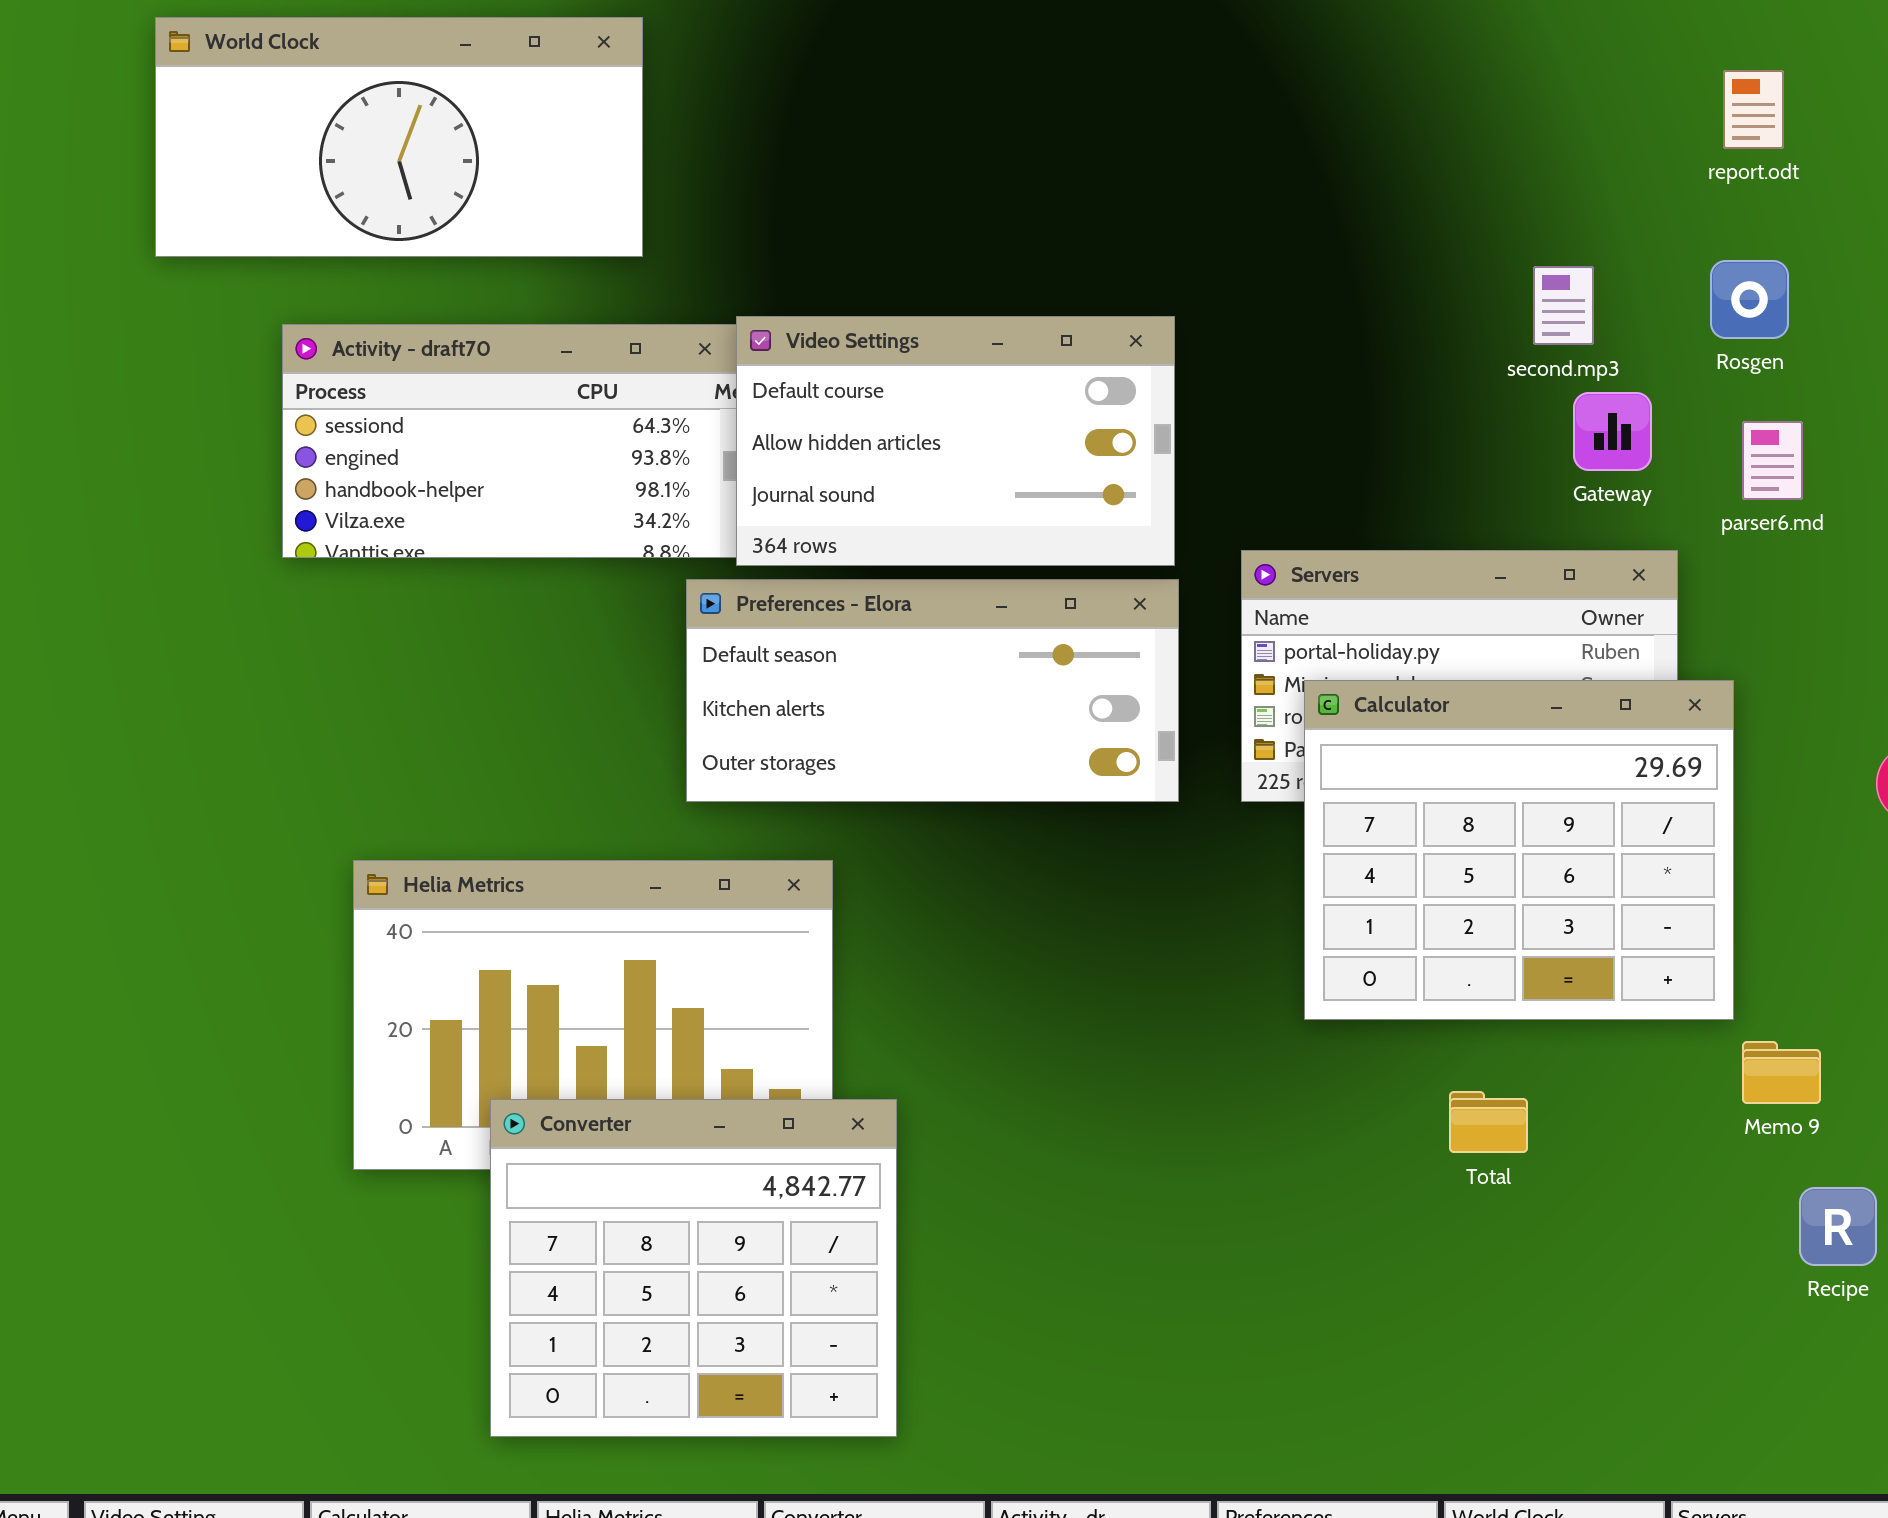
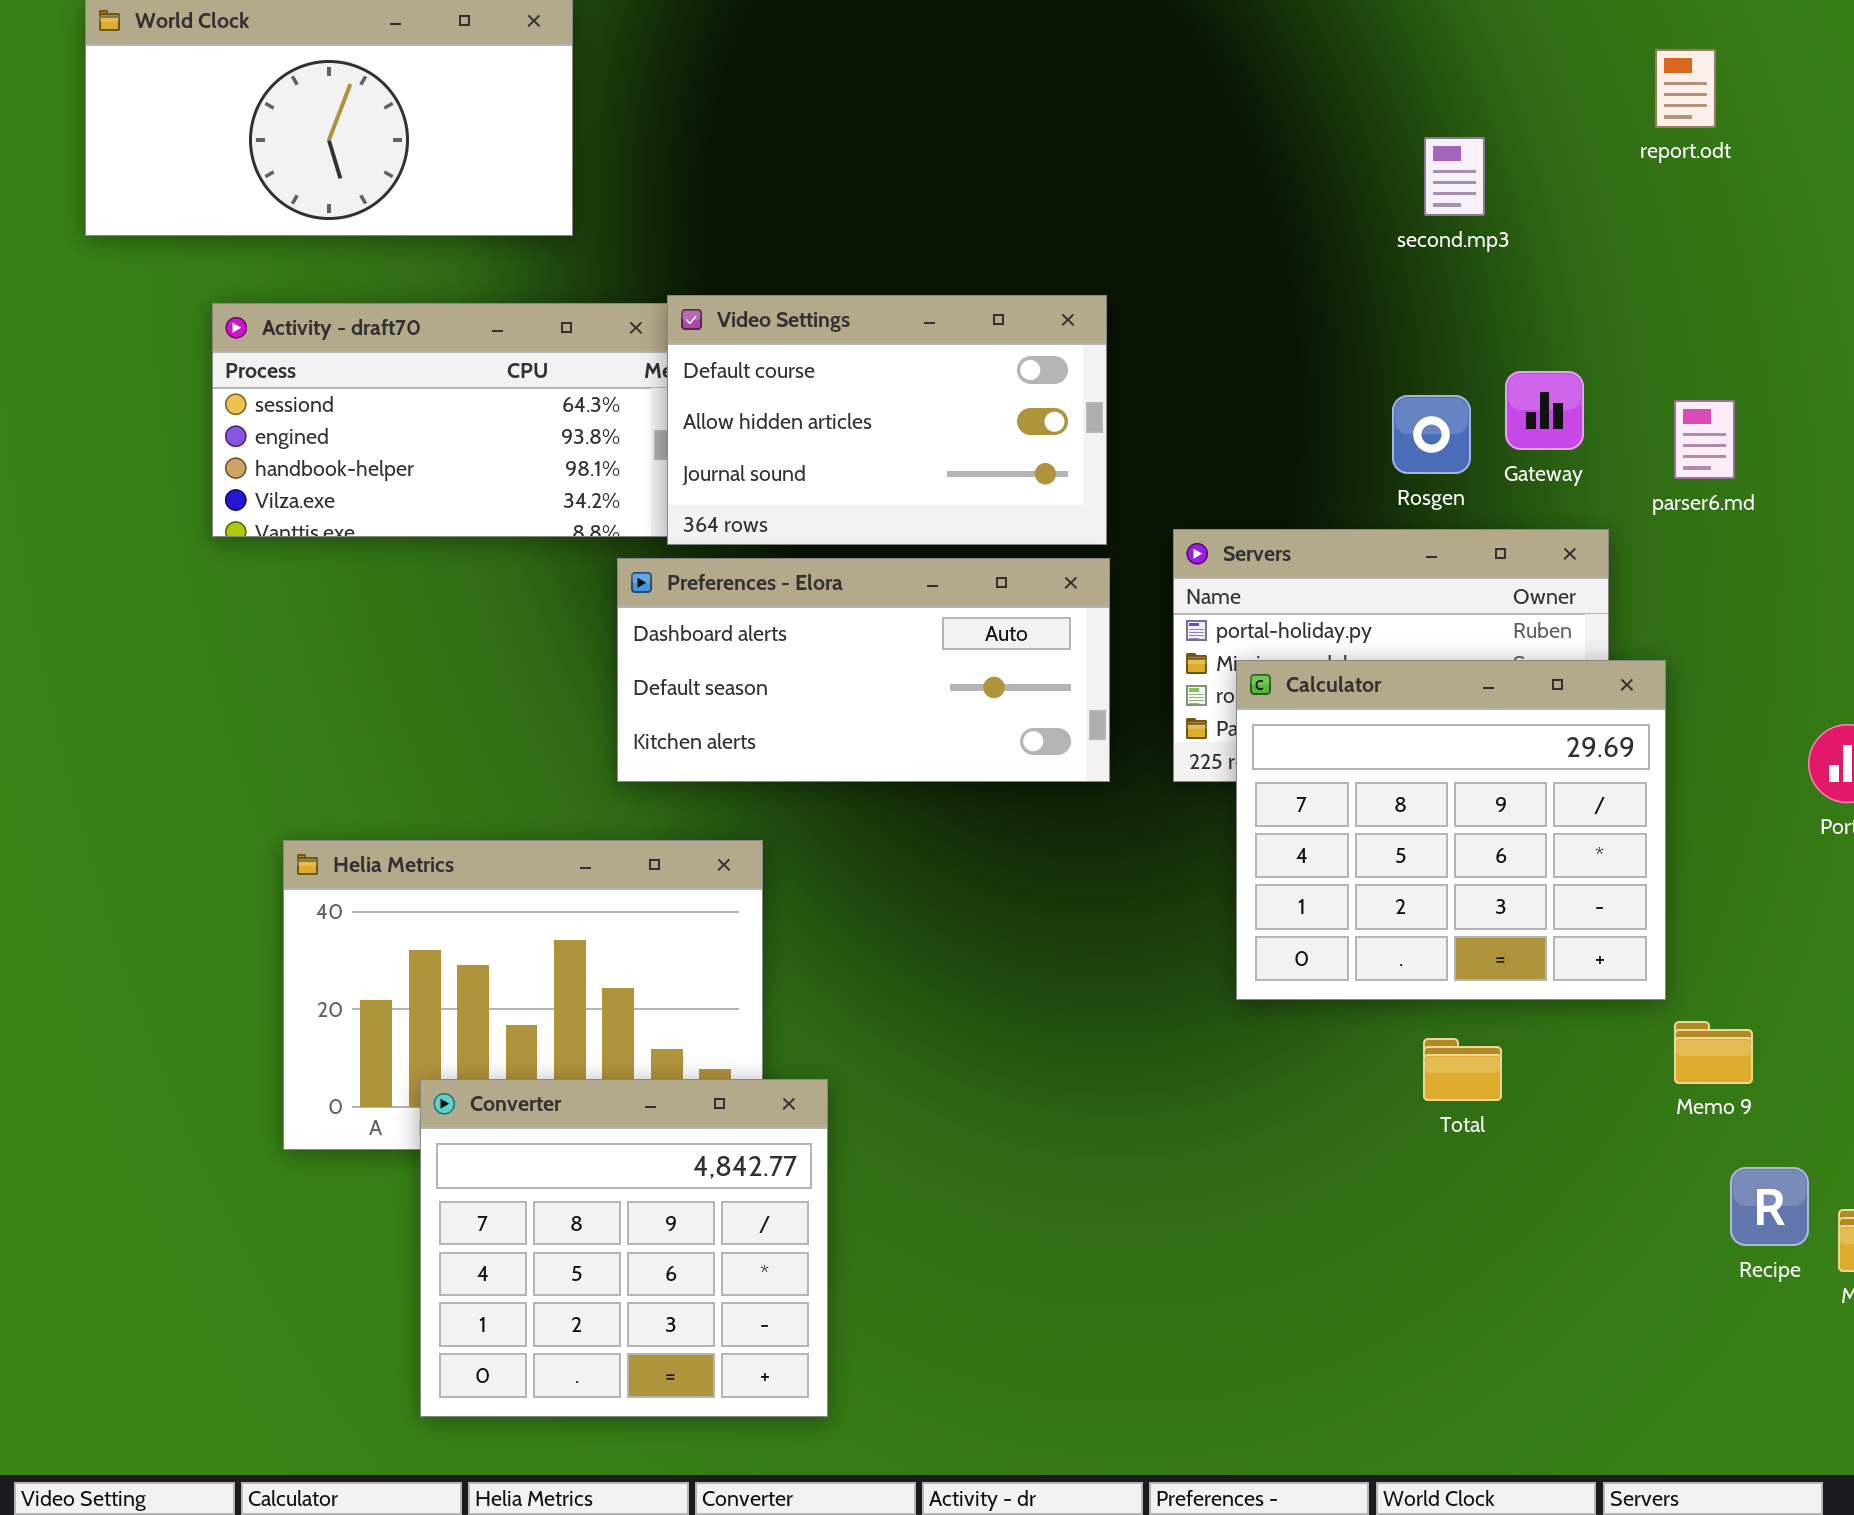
Rosgen: [1710,260,1789,339] -> [1392,395,1471,474], moved
second.mp3: [1533,266,1594,345] -> [1424,137,1485,216], moved
Preferences - Elora: [686,579,1179,802] -> [617,558,1110,782], scrolled up 1 row
Total: [1449,1091,1528,1153] -> [1423,1038,1502,1101], moved

